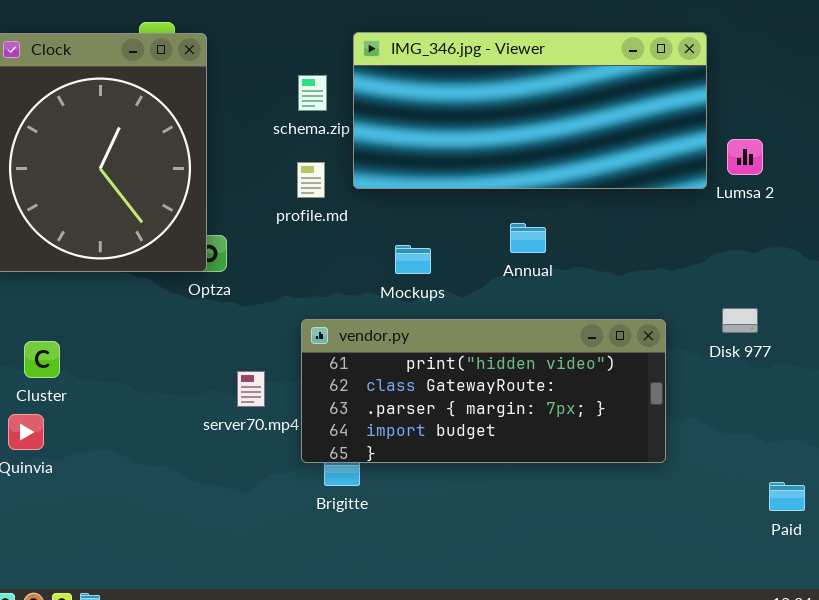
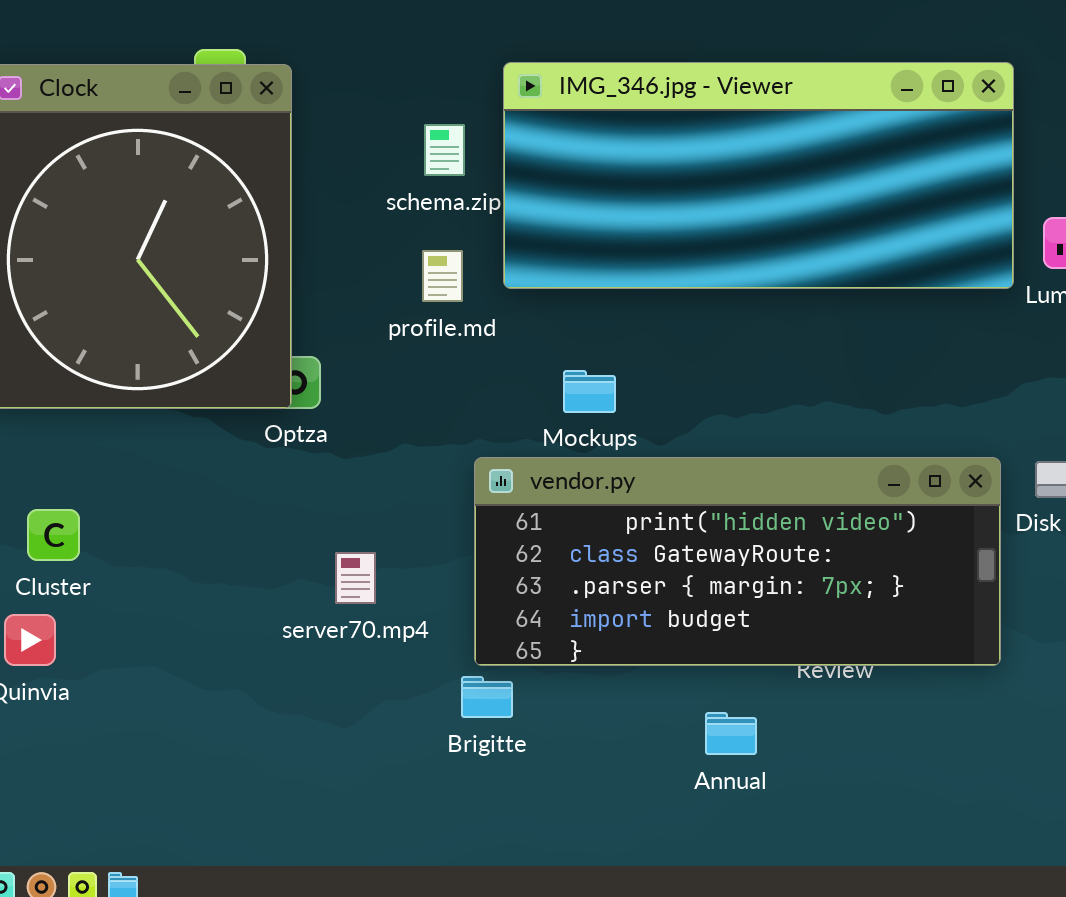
Annual: [510,223,546,253] -> [705,712,757,755], moved
vendor.py: [301,319,666,463] -> [474,457,1001,666], moved

